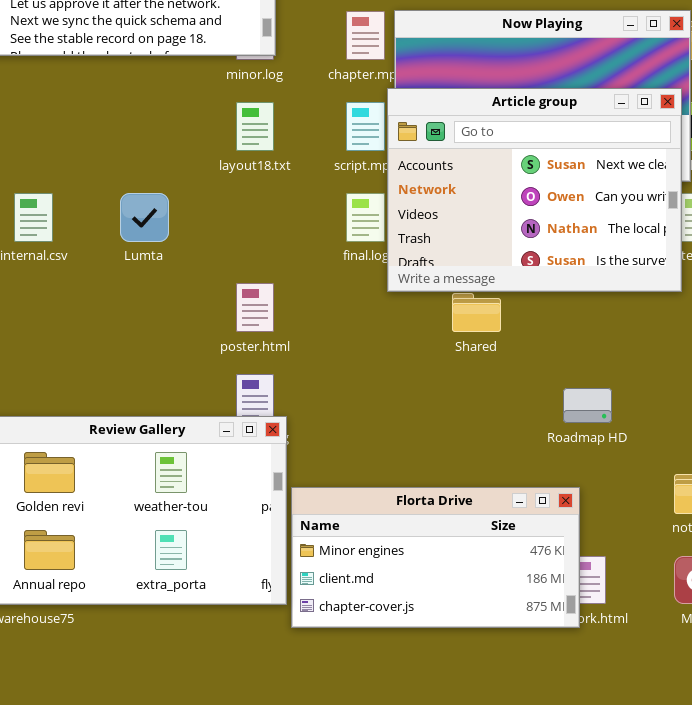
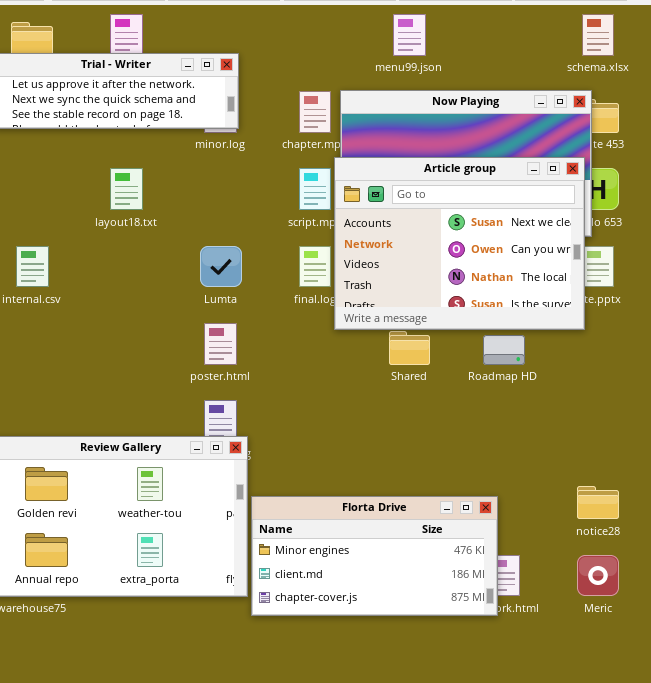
layout18.txt: [236,102,274,151] -> [110,168,143,210], moved
Lumta: [120,193,169,242] -> [200,246,242,287], moved
Roadmap HD: [563,388,612,423] -> [483,335,525,365], moved

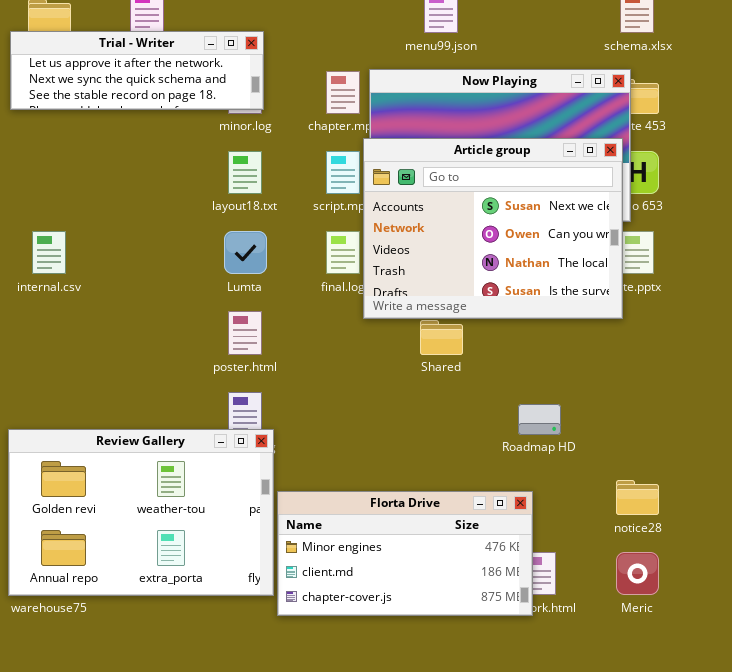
layout18.txt: [110,168,143,210] -> [228,151,262,194], moved
Roadmap HD: [483,335,525,365] -> [518,404,561,435], moved

